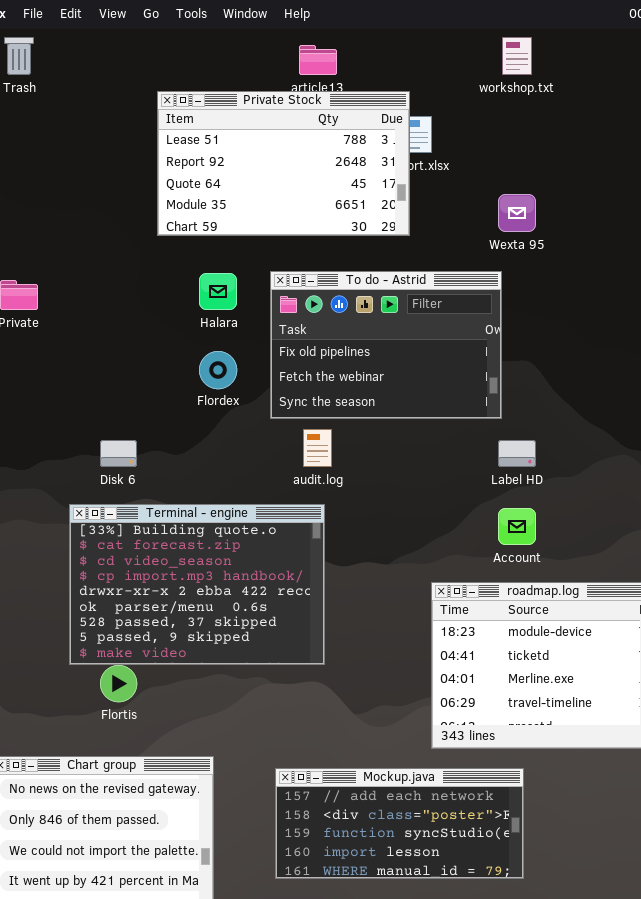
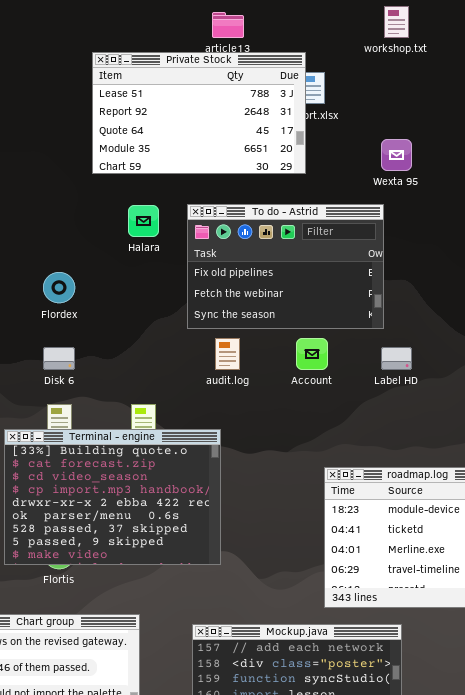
Flordex: [199,351,237,389] -> [43,272,75,303], moved
Terminal - engine: [69,504,325,665] -> [4,429,221,565], moved
Account: [498,508,536,545] -> [296,338,328,370], moved

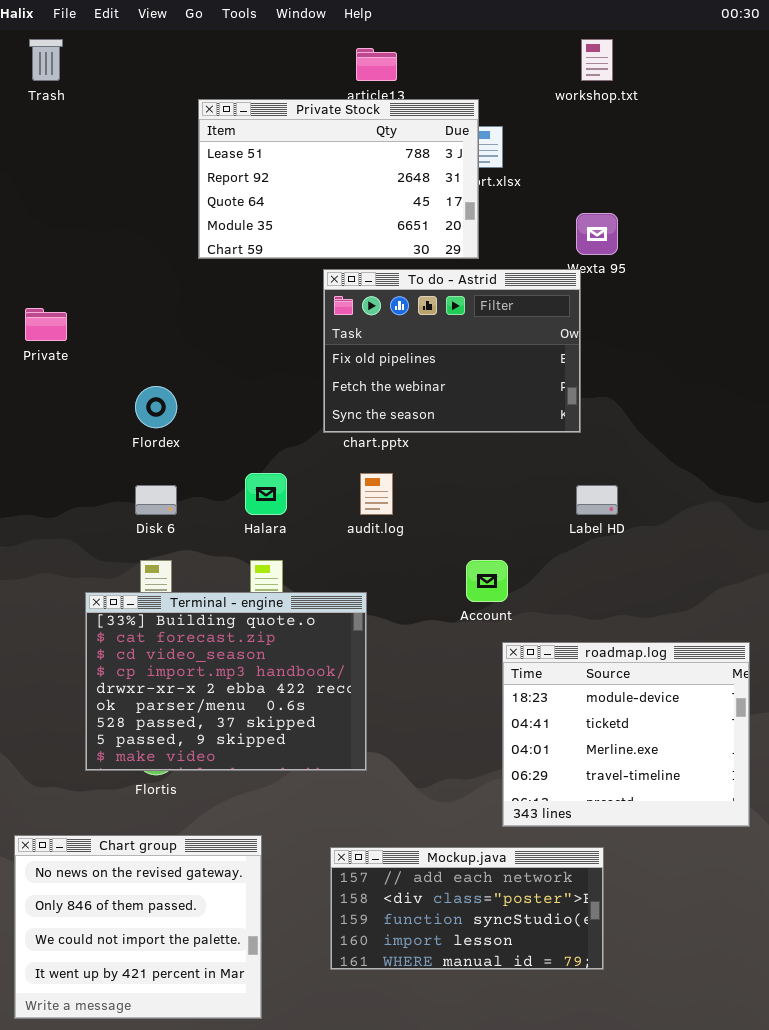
To do - Astrid: [187,204,384,329] -> [323,269,581,433], moved
Halara: [128,205,159,237] -> [245,473,287,515], moved
Account: [296,338,328,370] -> [466,560,508,602], moved

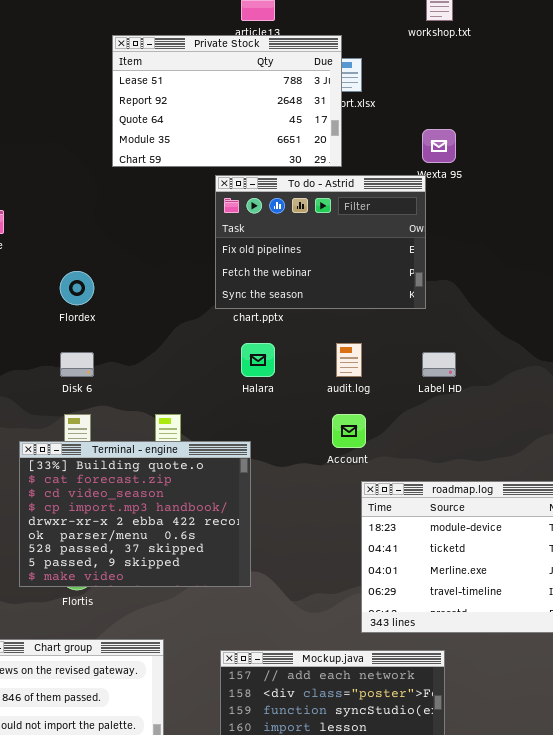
Halara: [245,473,287,515] -> [241,343,275,377], moved
audit.log: [360,473,393,515] -> [336,343,362,377], moved

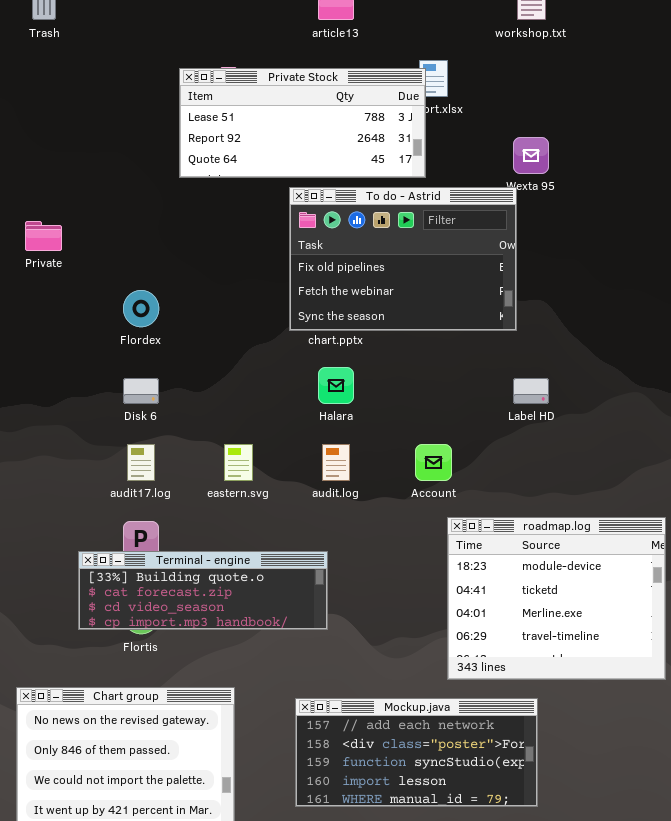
Private Stock: [112,35,342,167] -> [179,68,426,178], resized
audit.log: [336,343,362,377] -> [322,444,350,481], moved
Terminal - engine: [19,441,251,587] -> [78,551,328,630], resized

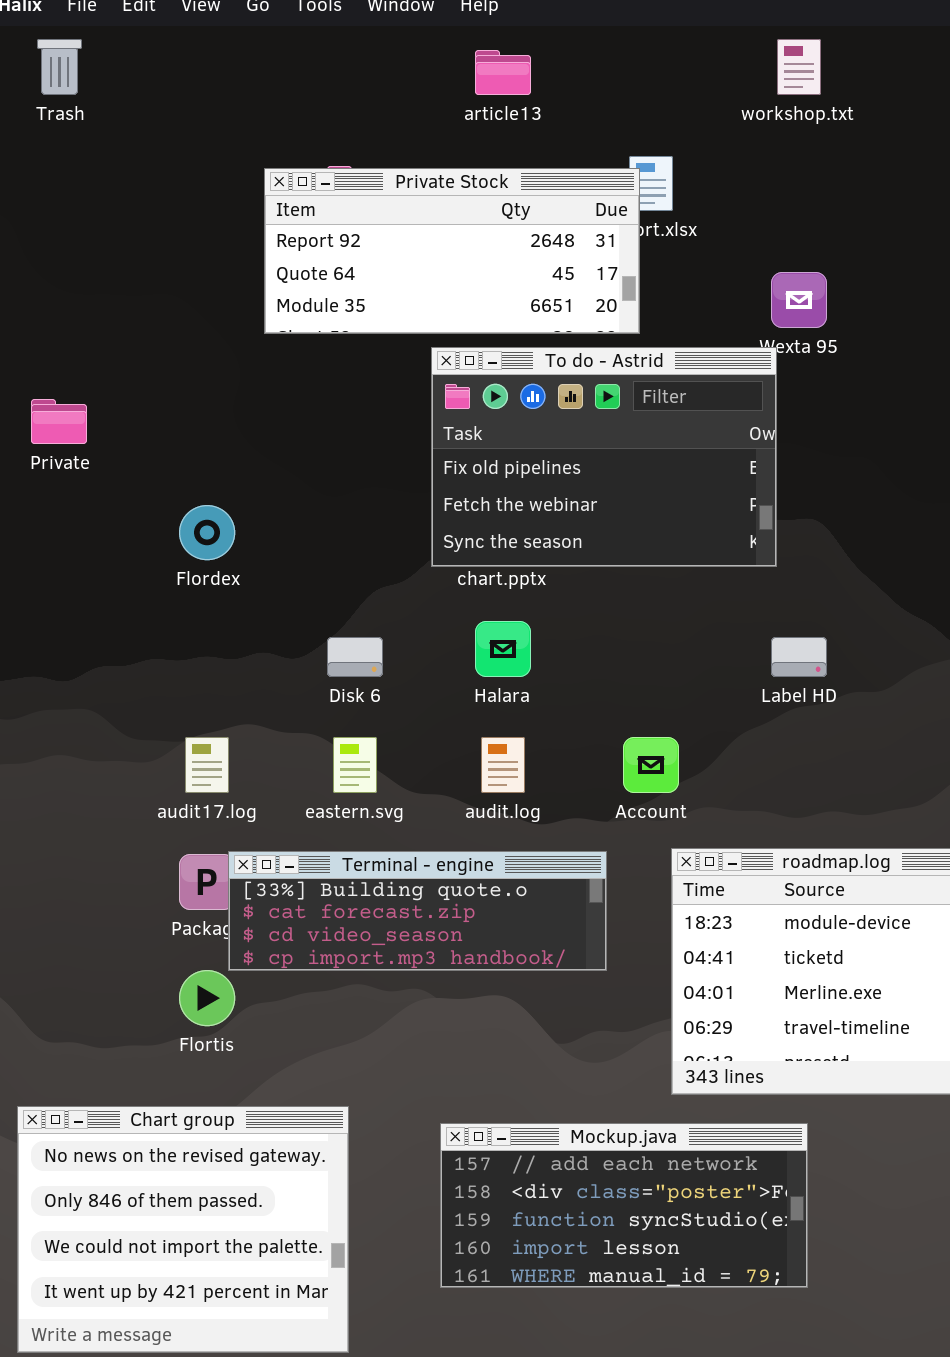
Private Stock: [179,68,426,178] -> [264,168,640,334], scrolled down 1 row
Disk 6: [123,378,159,404] -> [327,637,383,677], moved
Terminal - engine: [78,551,328,630] -> [228,851,607,971], moved

